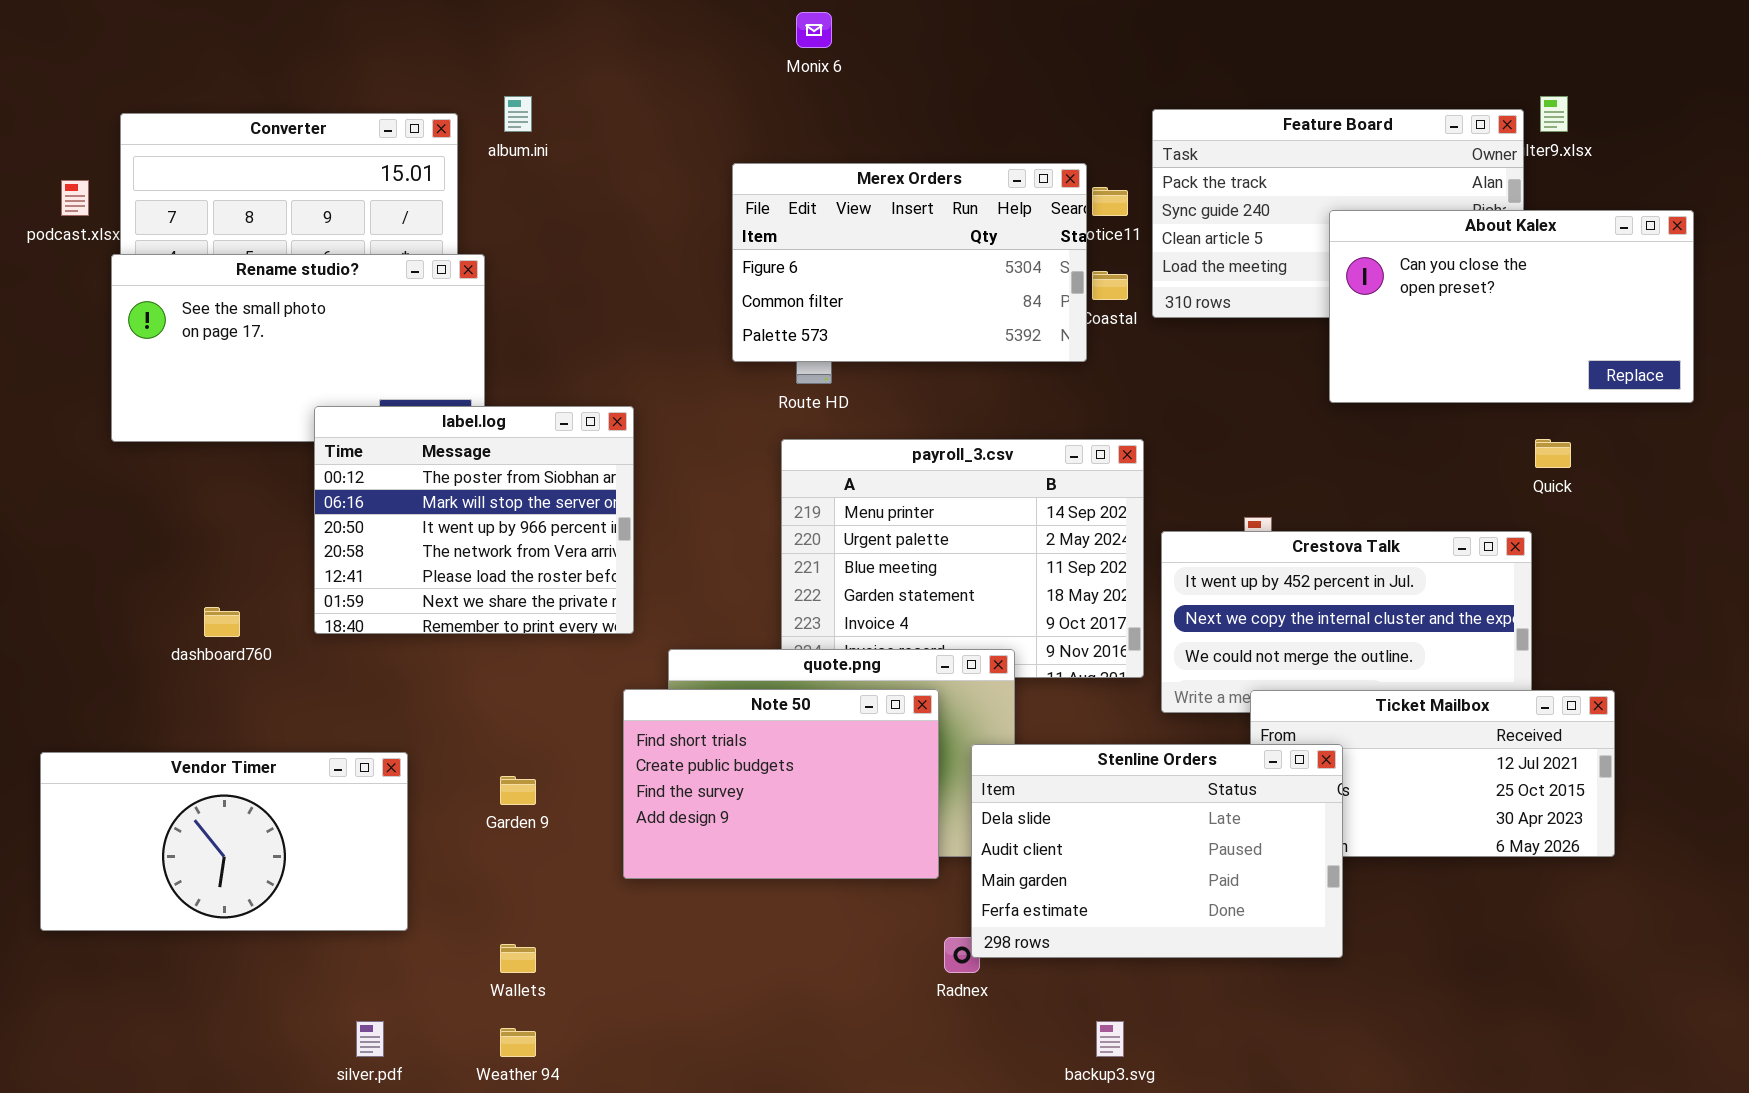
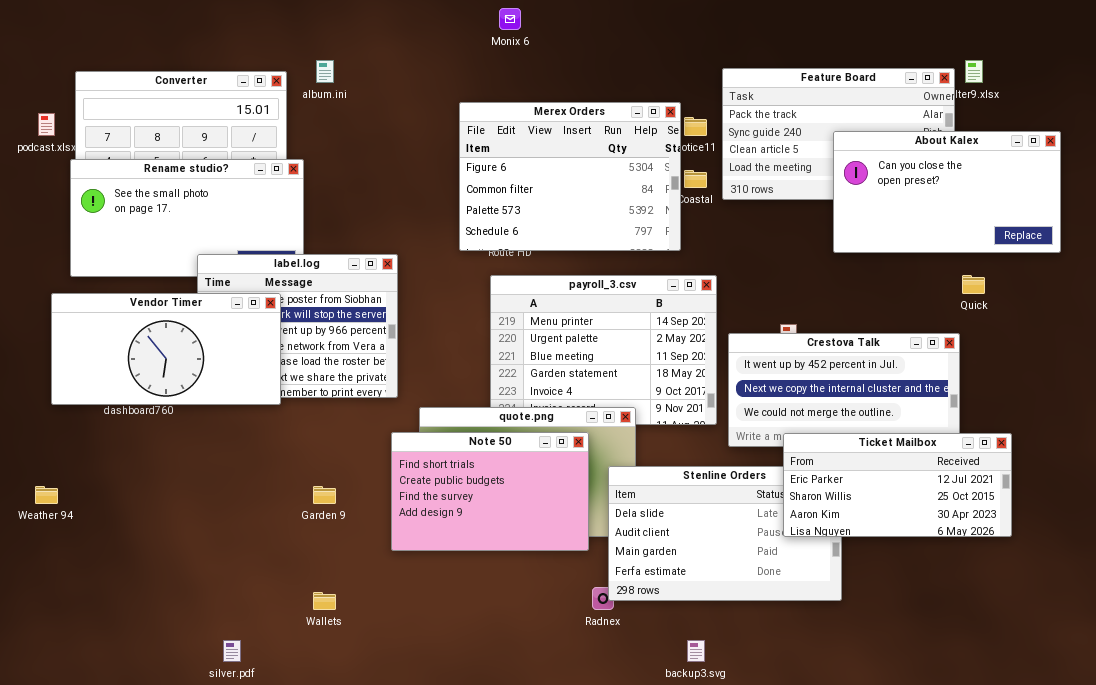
Merex Orders: [732,163,1087,362] -> [459,102,681,251], resized
Ticket Mailbox: [1250,690,1615,857] -> [783,433,1012,537], raised
Vendor Timer: [40,752,408,931] -> [51,293,281,405], moved
Weather 94: [500,1028,536,1057] -> [35,486,58,504], moved

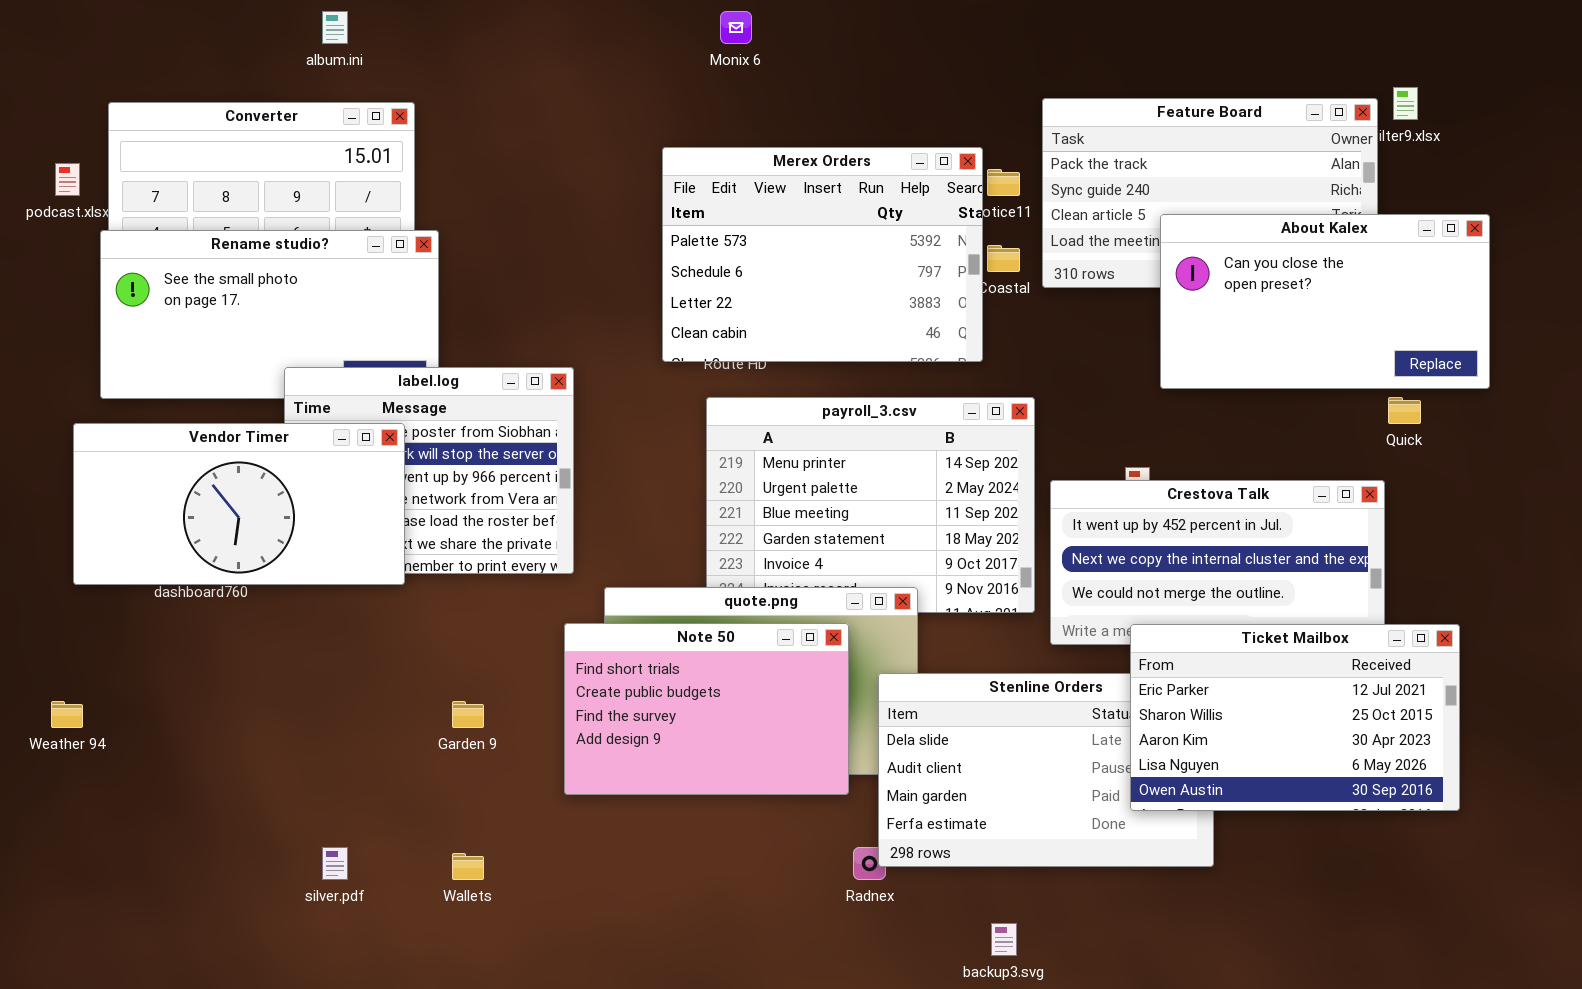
album.ini: [316,60,334,83] -> [322,11,348,44], moved
Merex Orders: [459,102,681,251] -> [662,147,983,362], scrolled down 2 rows
About Kalex: [833,131,1061,253] -> [1160,214,1490,389], moved
Ticket Mailbox: [783,433,1012,537] -> [1130,624,1460,811], resized
silver.pdf: [223,640,241,662] -> [322,847,348,880], moved

